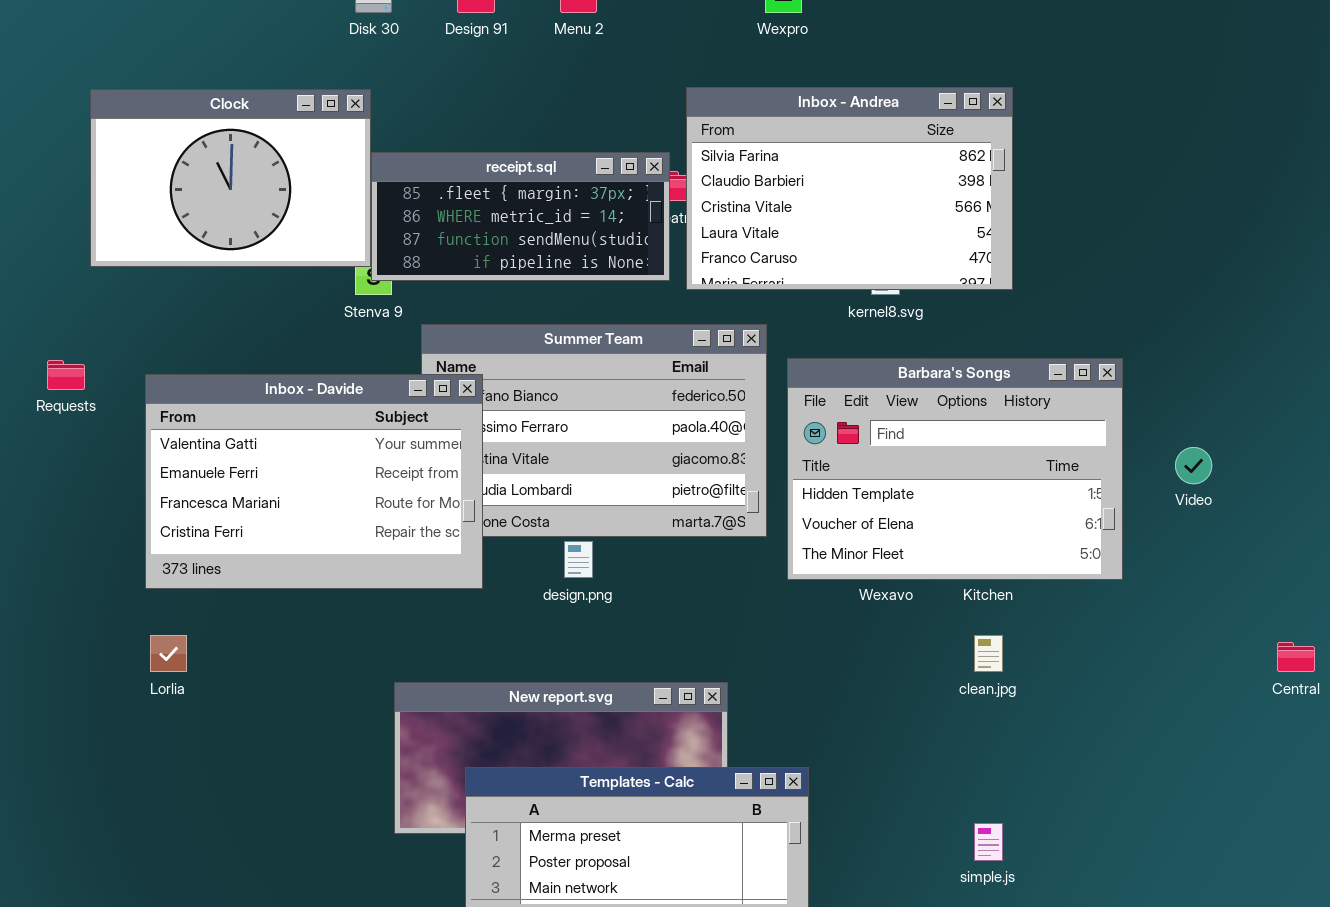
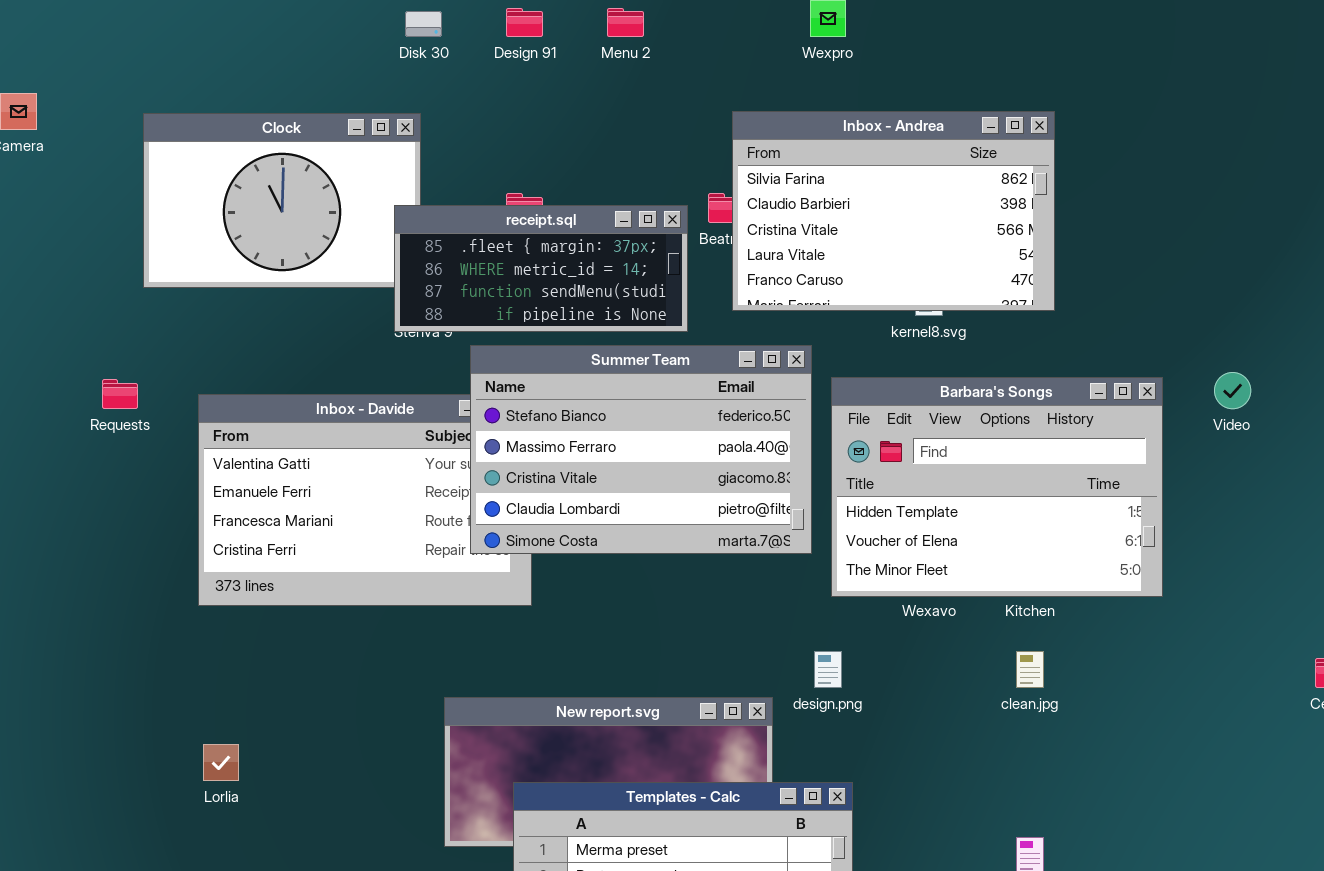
receipt.sql: [371,152,670,281] -> [394,205,688,332], moved
Summer Team: [421,324,767,537] -> [470,345,812,554], raised
Video: [1175,447,1212,484] -> [1214,372,1251,409], moved
design.png: [564,541,593,578] -> [814,651,842,688], moved
Lorlia: [150,635,187,672] -> [203,744,239,781], moved

